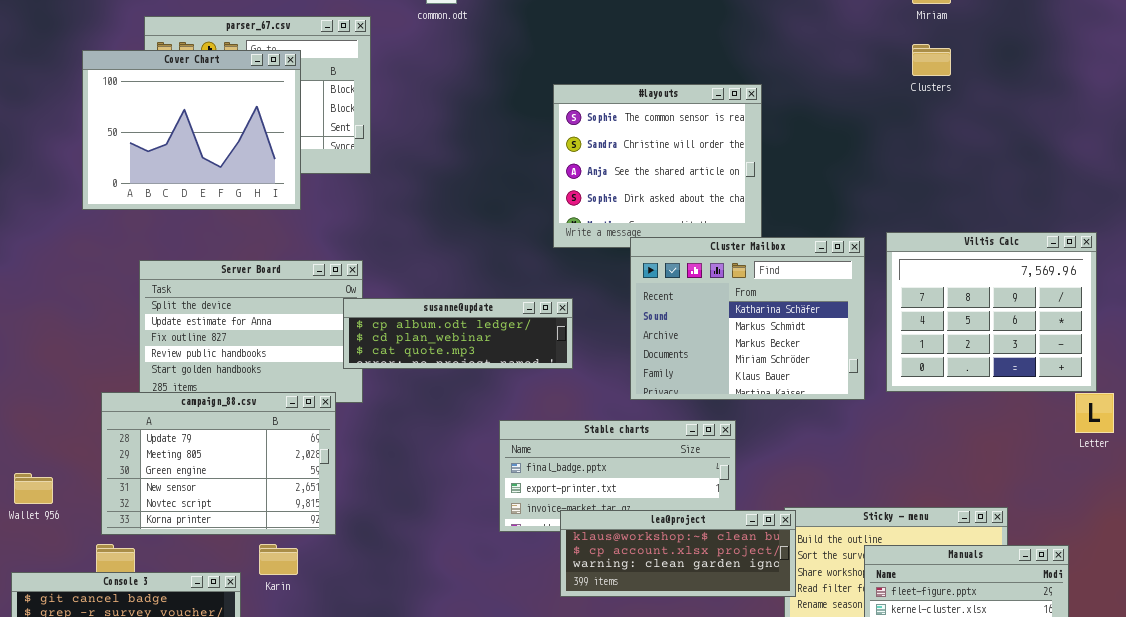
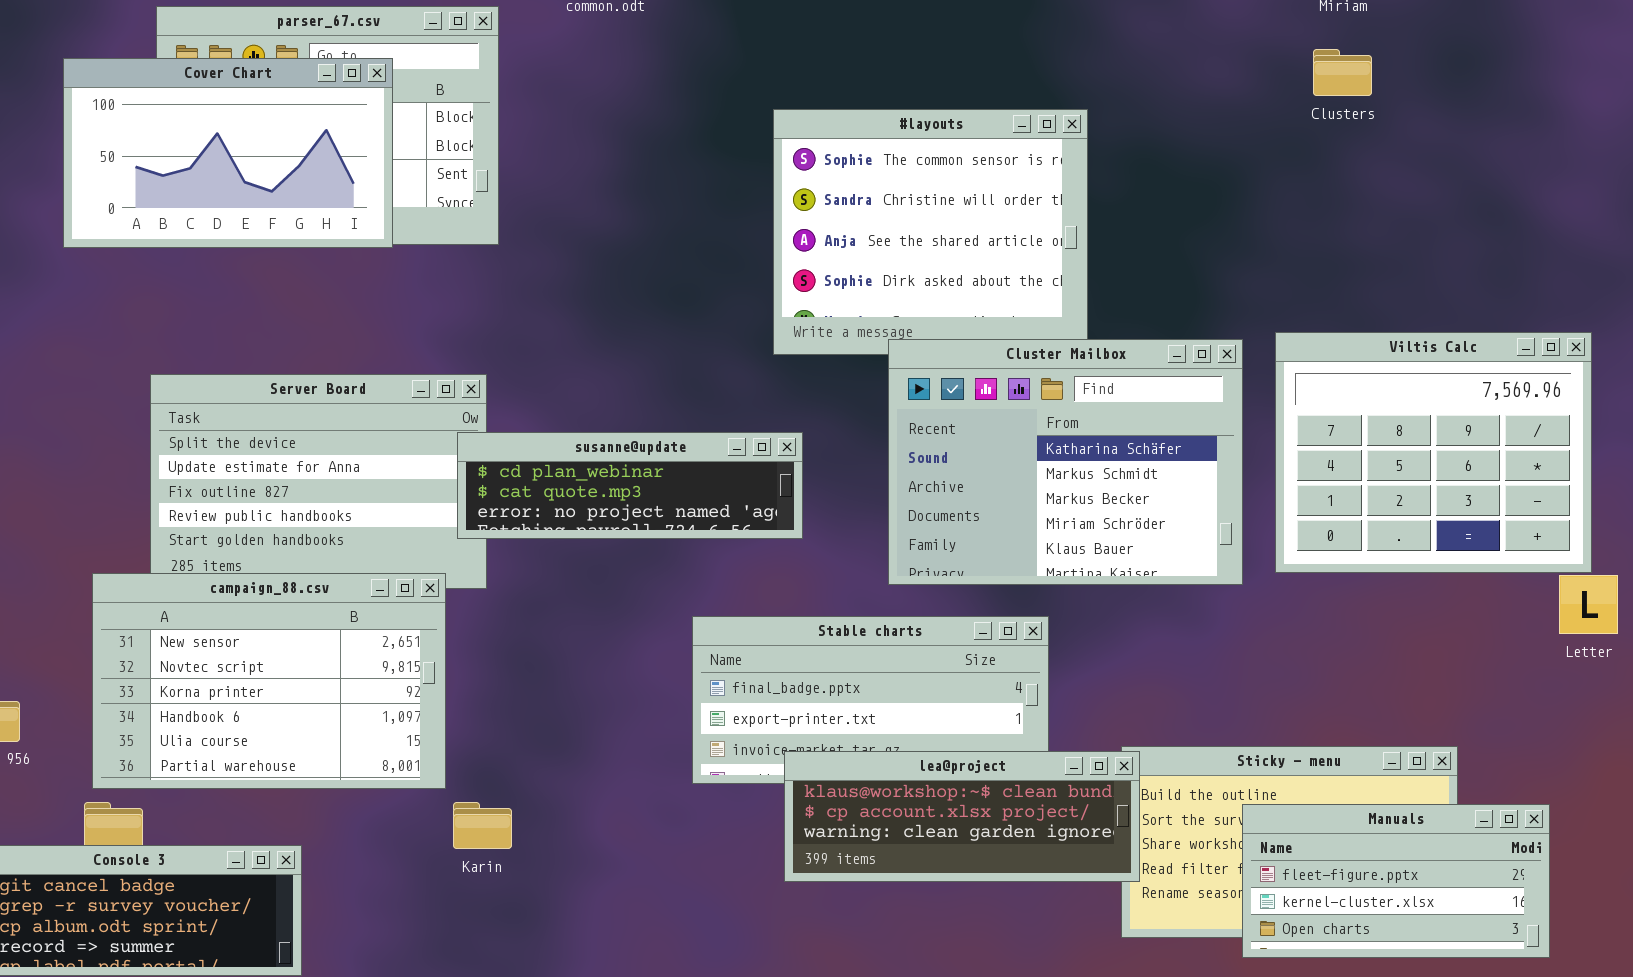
Cover Chart: [82,50,301,210] -> [63,58,393,248], resized
susanne@update: [343,298,573,369] -> [457,432,803,539], scrolled down 1 row
campaign_88.csv: [101,392,336,535] -> [92,573,446,789], scrolled down 3 rows
Karin: [259,544,298,575] -> [453,802,512,849], moved

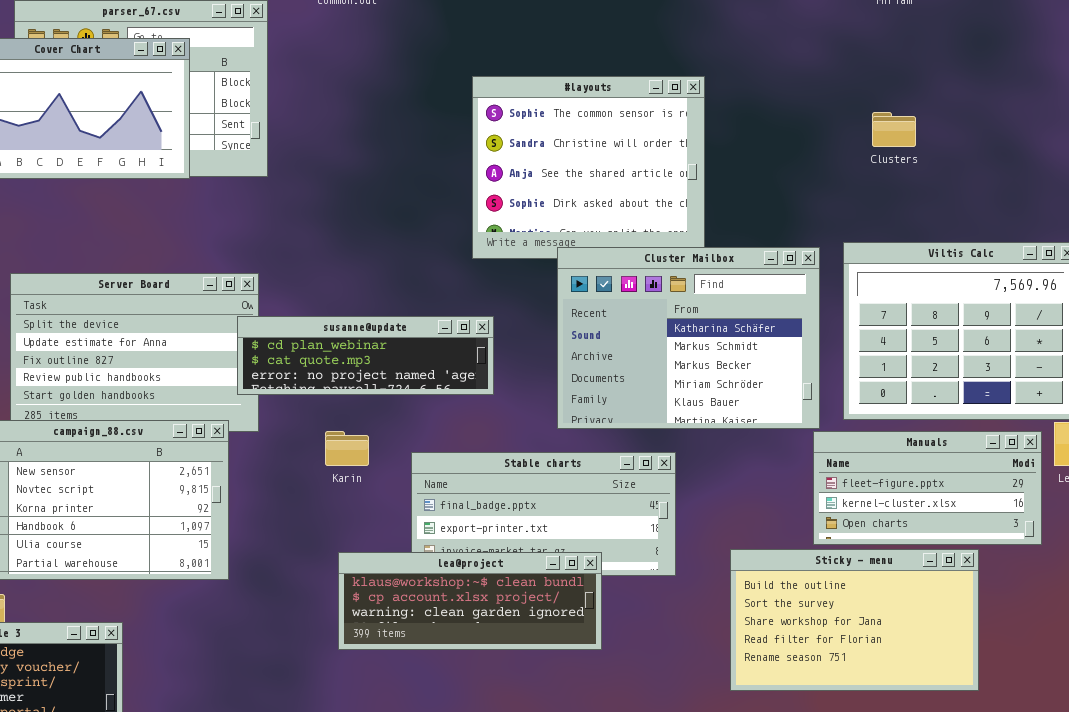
Clusters: [1313,49,1372,96] -> [872,112,916,147], moved
lea@project: [784,751,1140,882] -> [338,552,602,650], moved
Karin: [453,802,512,849] -> [325,431,369,466], moved
Manuals: [1242,804,1550,958] -> [813,431,1042,545], moved

